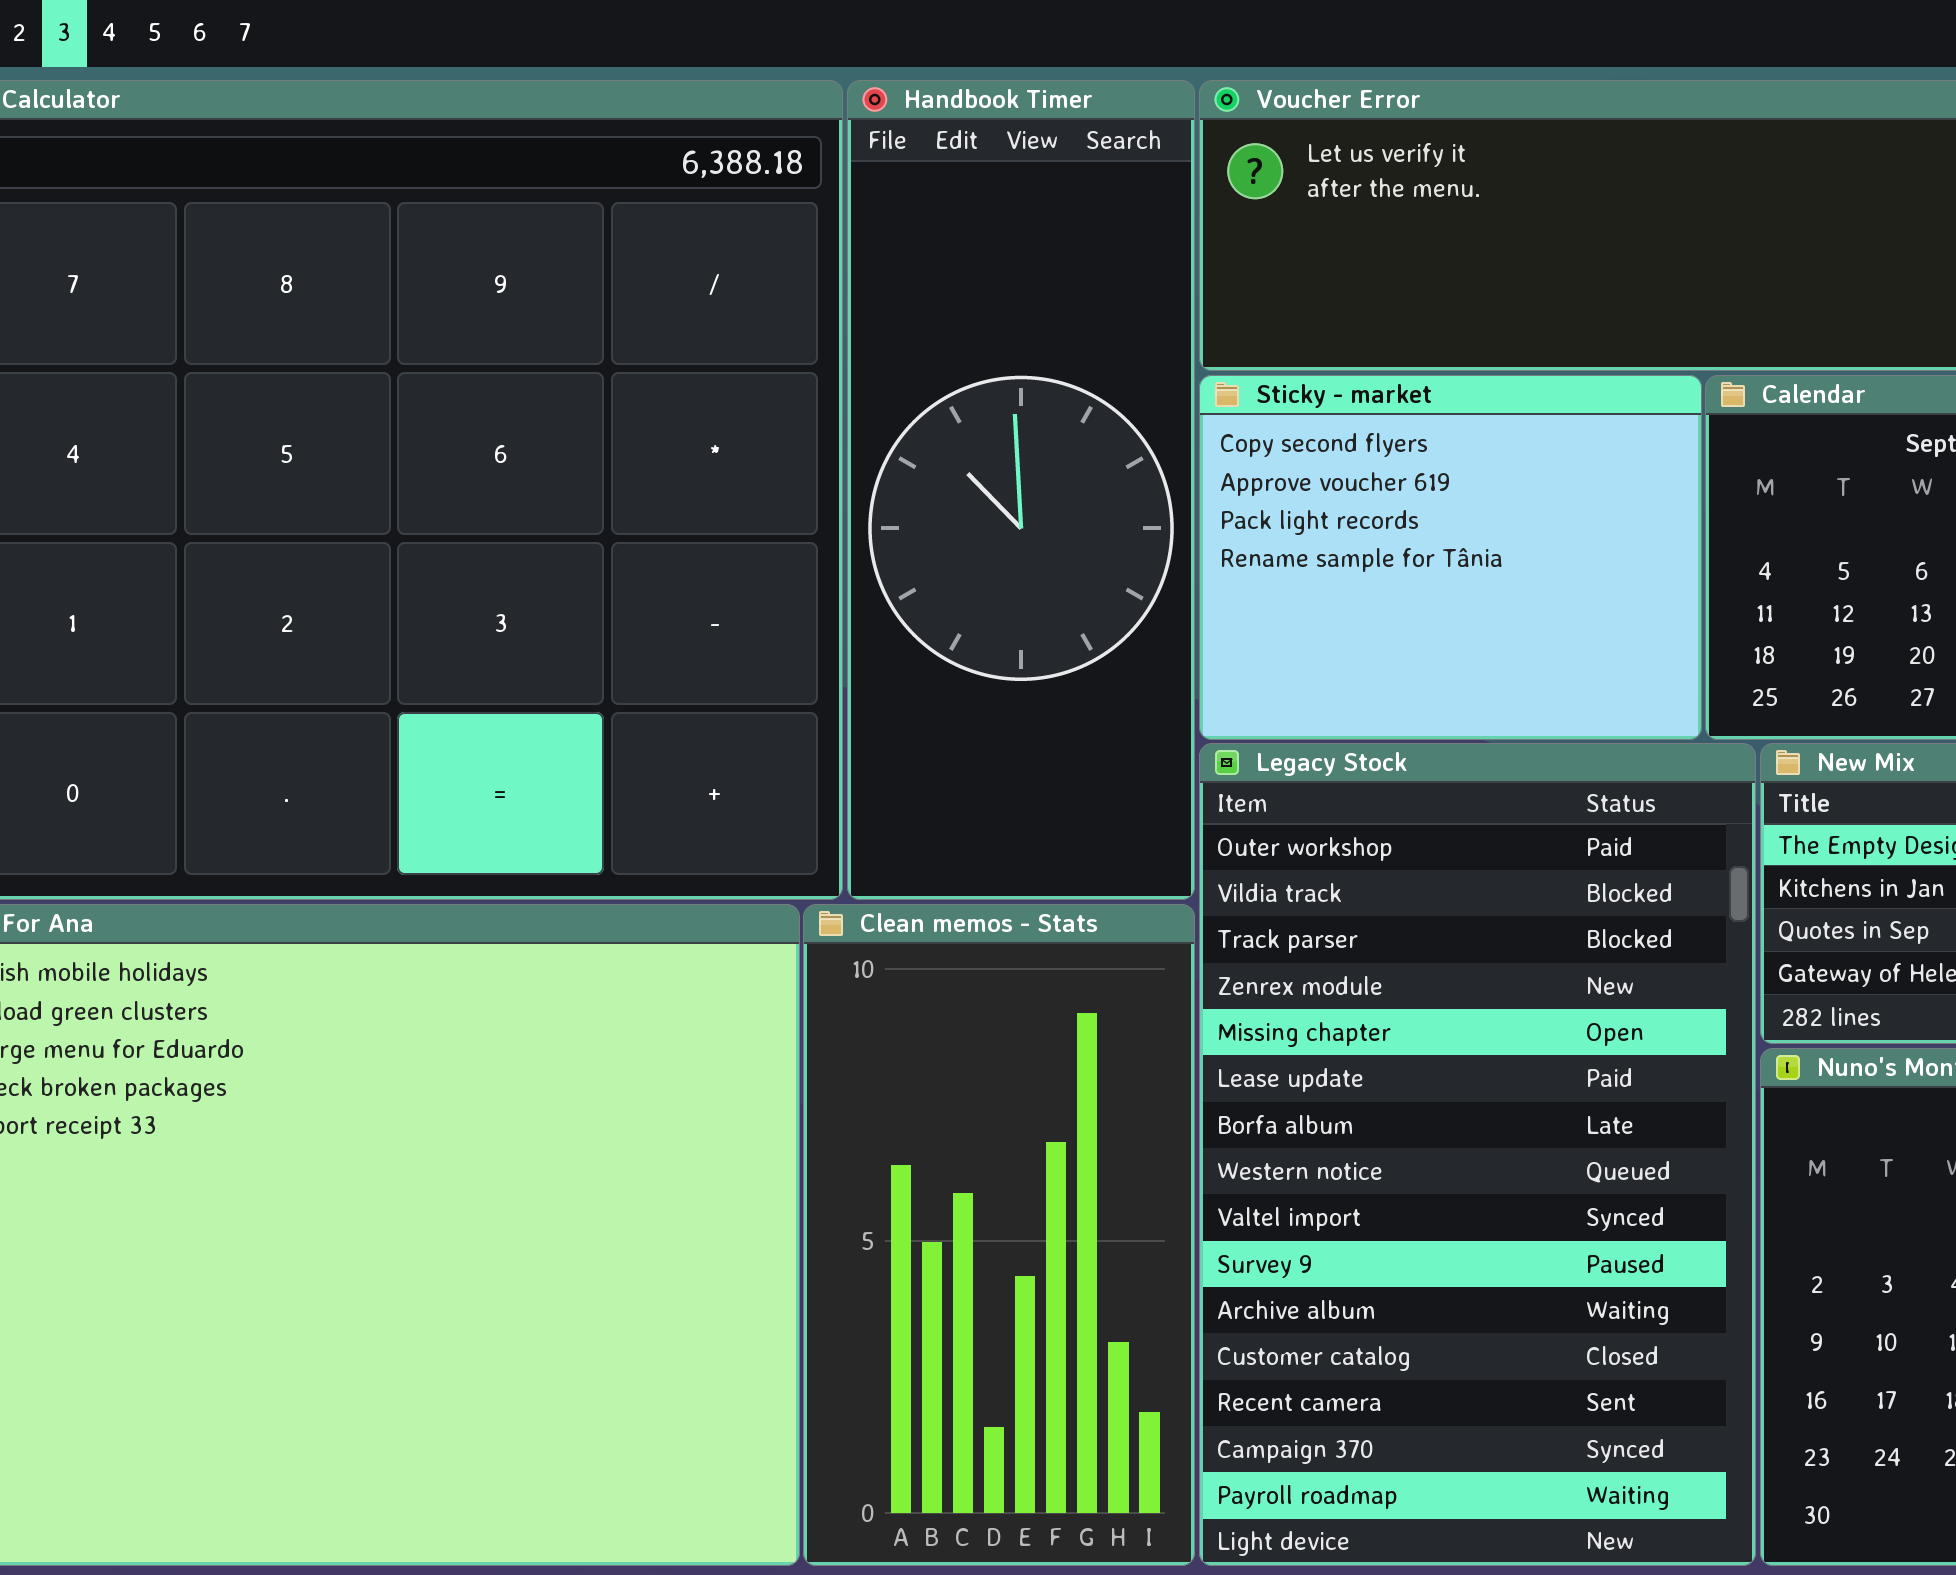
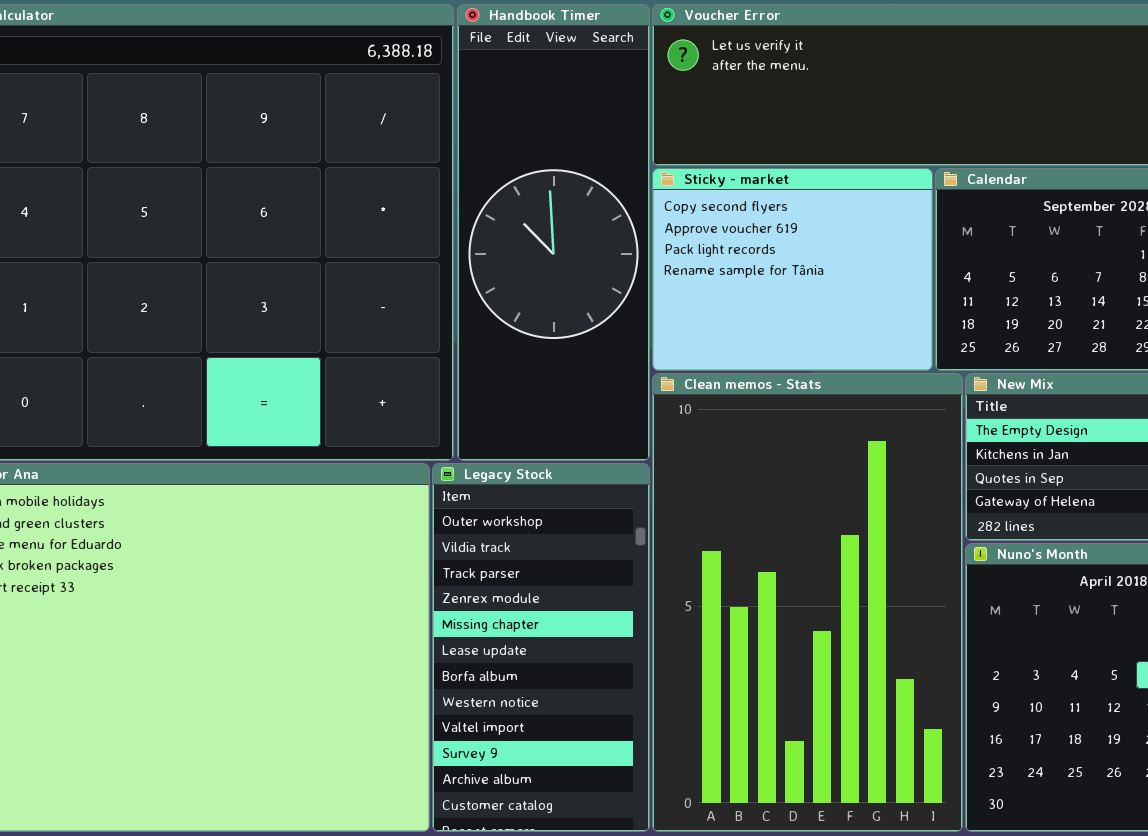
Legacy Stock: [1199,743,1756,1566] -> [432,463,650,832], moved, resized
Clean memos - Stats: [803,904,1195,1566] -> [652,373,963,832], moved, resized

